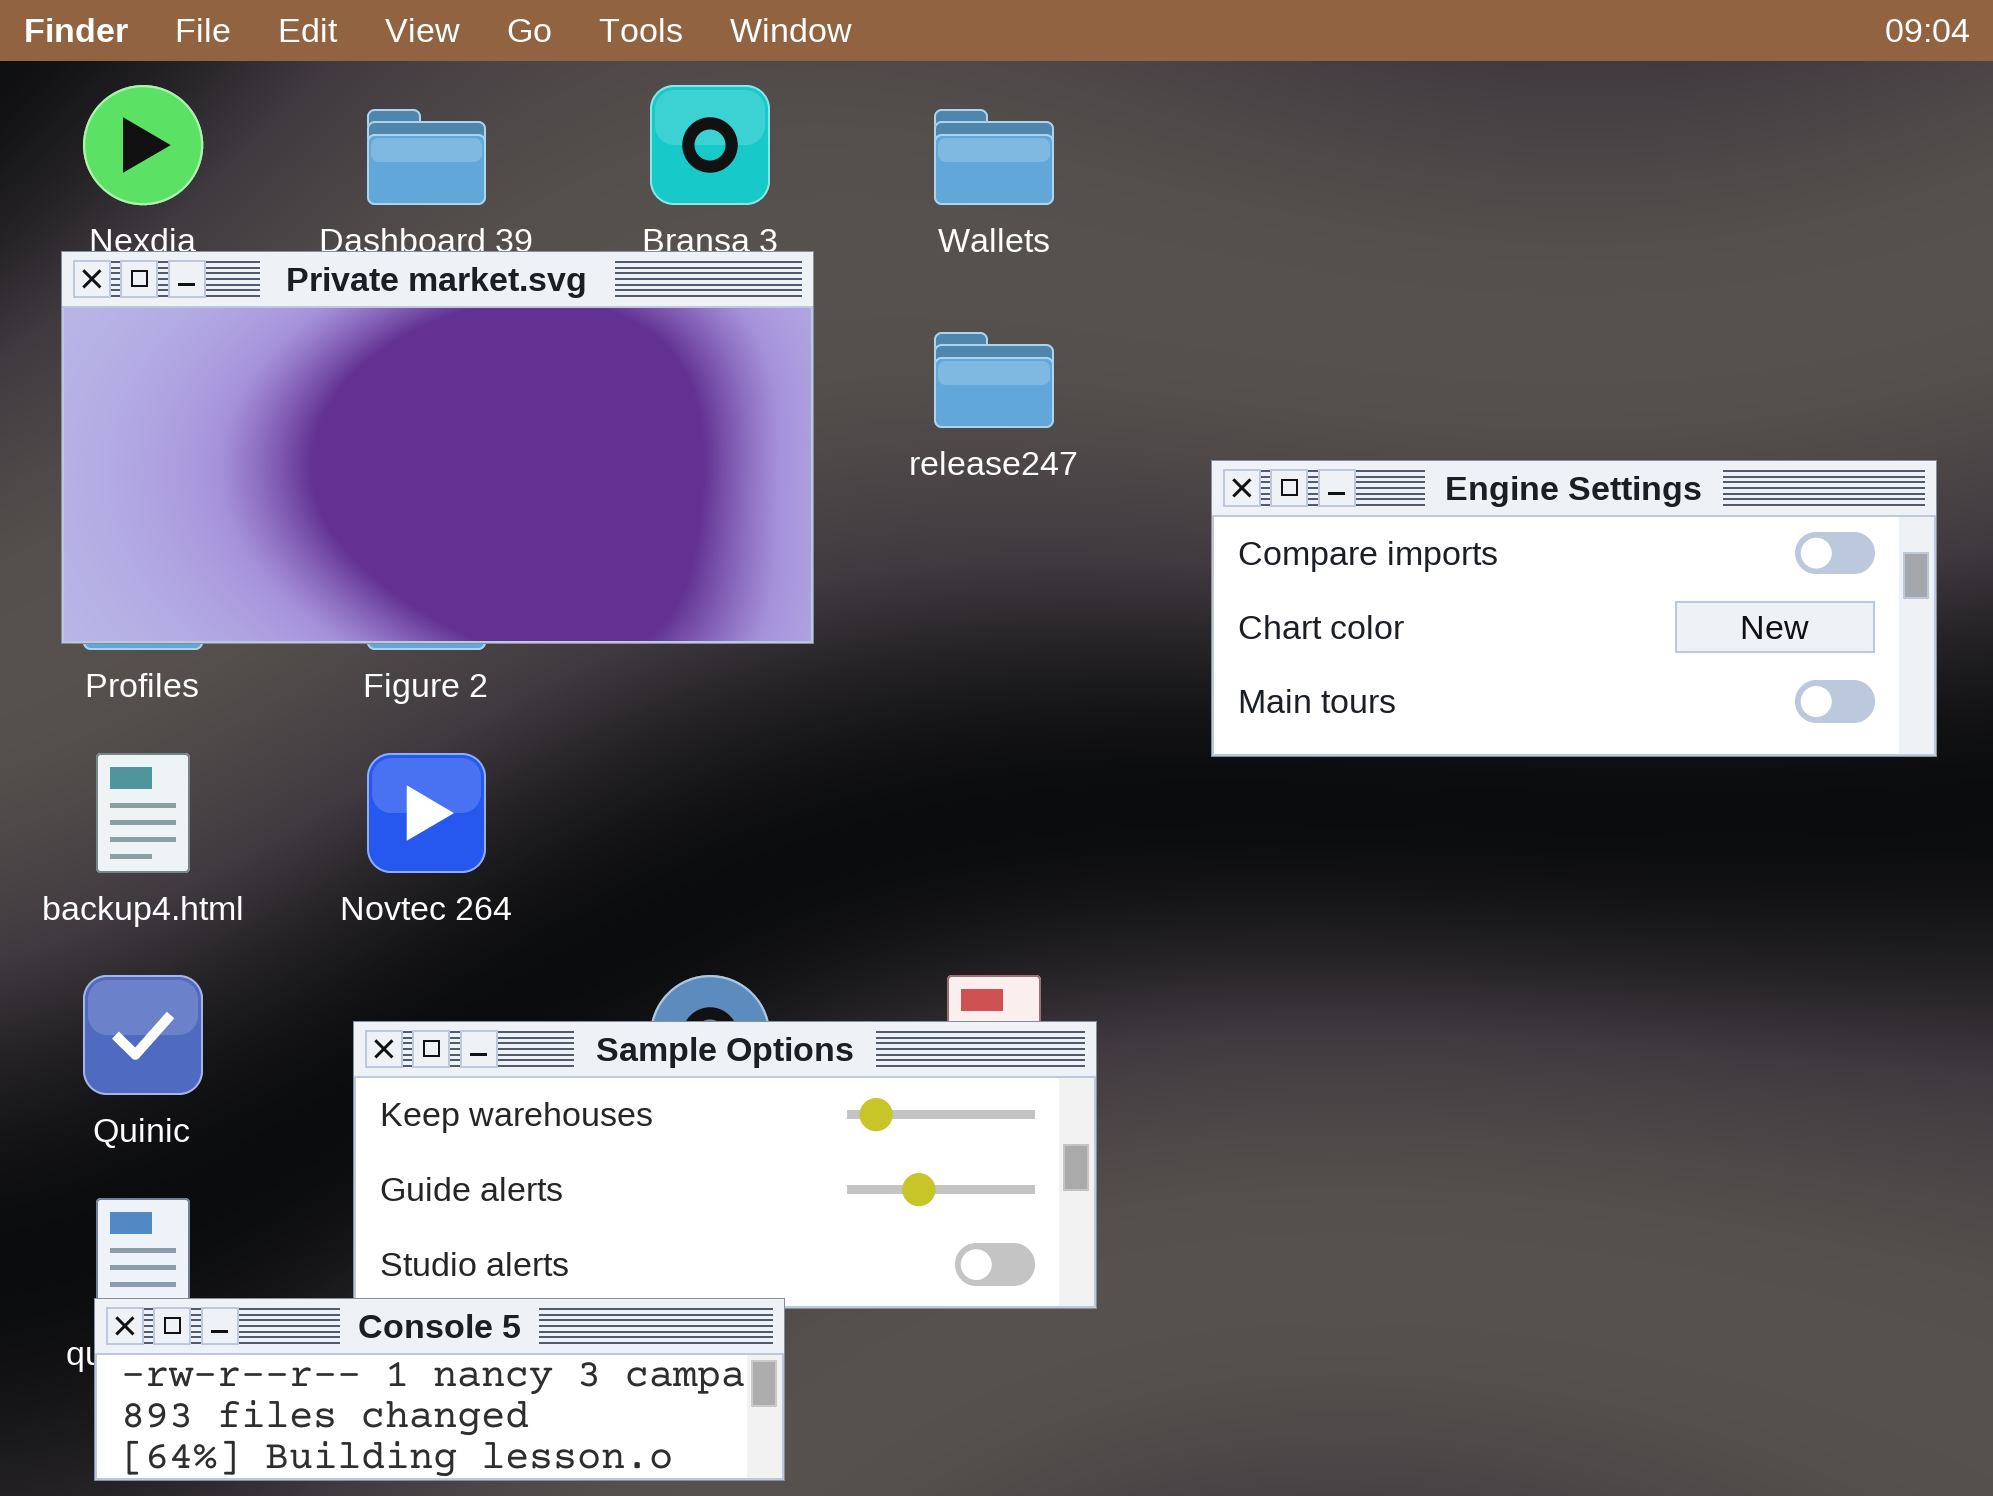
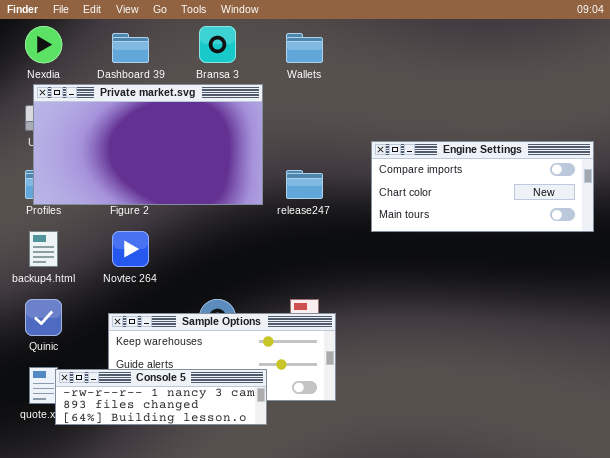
Private market.svg: [61,251,814,644] -> [33,84,263,205], moved
release247: [934,332,1054,428] -> [286,170,323,199], moved
Console 5: [94,1298,785,1481] -> [55,369,267,425], moved

